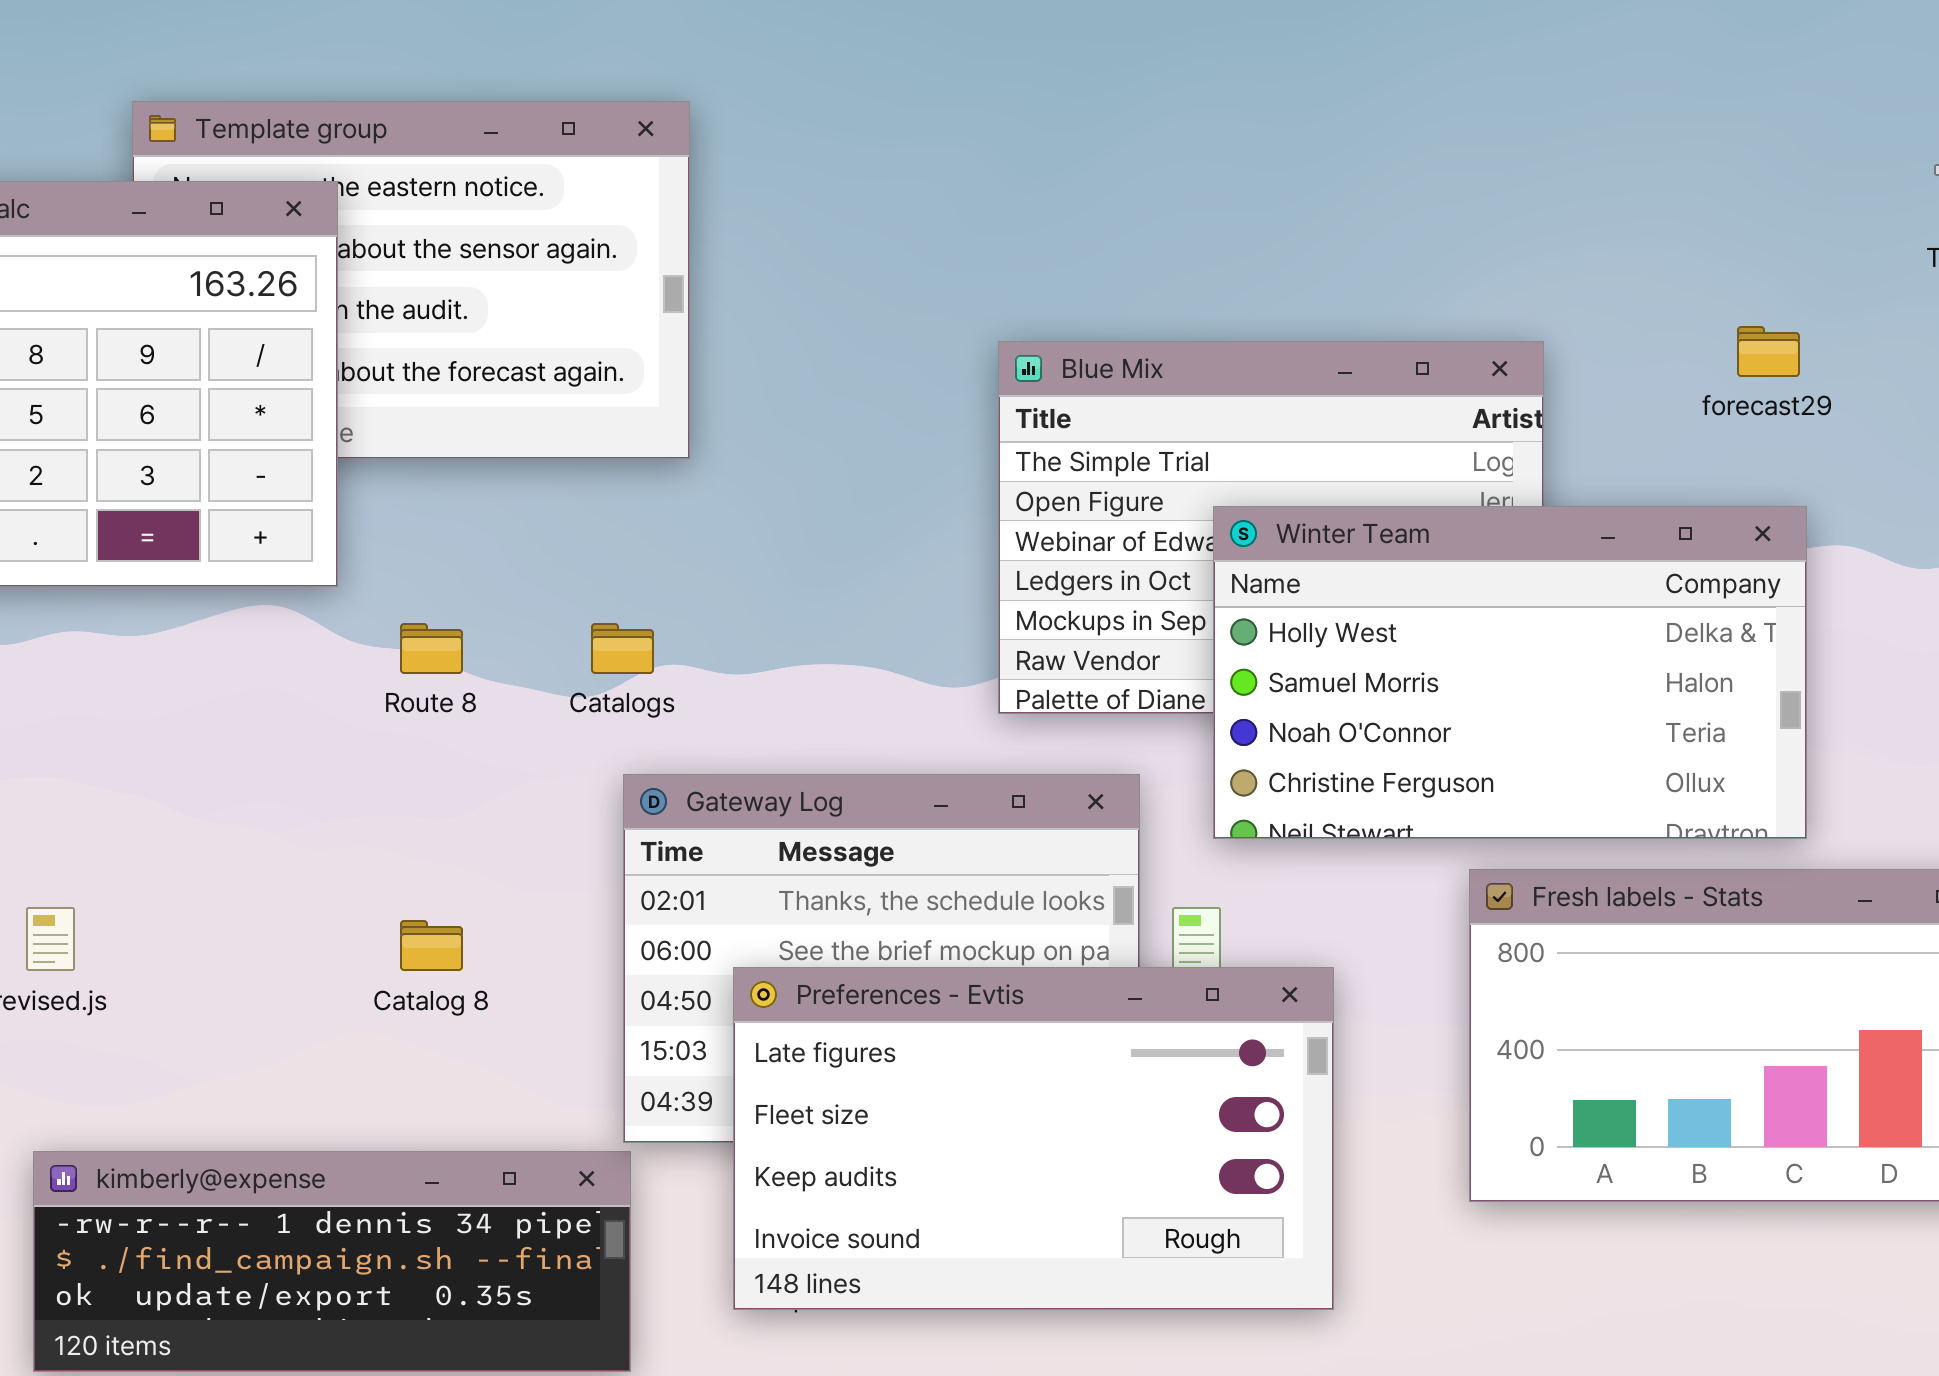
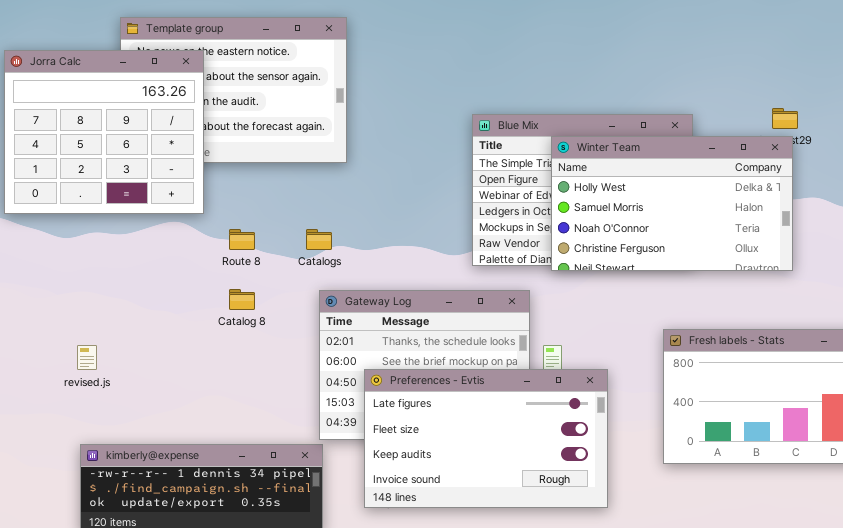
Winter Team: [1213,506,1807,839] -> [551,136,793,271], moved
Catalog 8: [400,920,463,971] -> [229,289,255,310], moved

